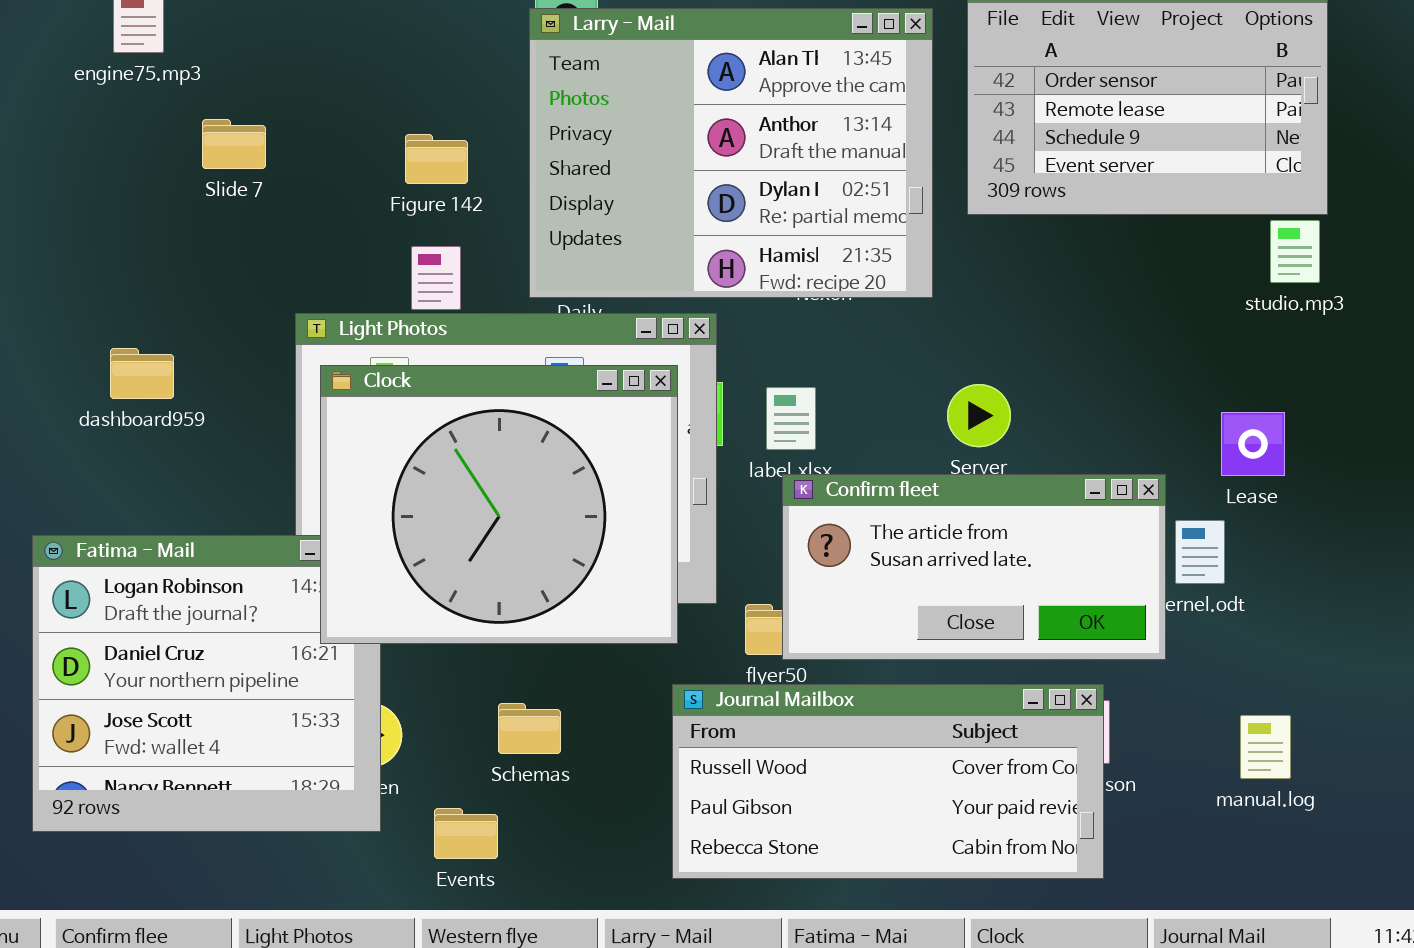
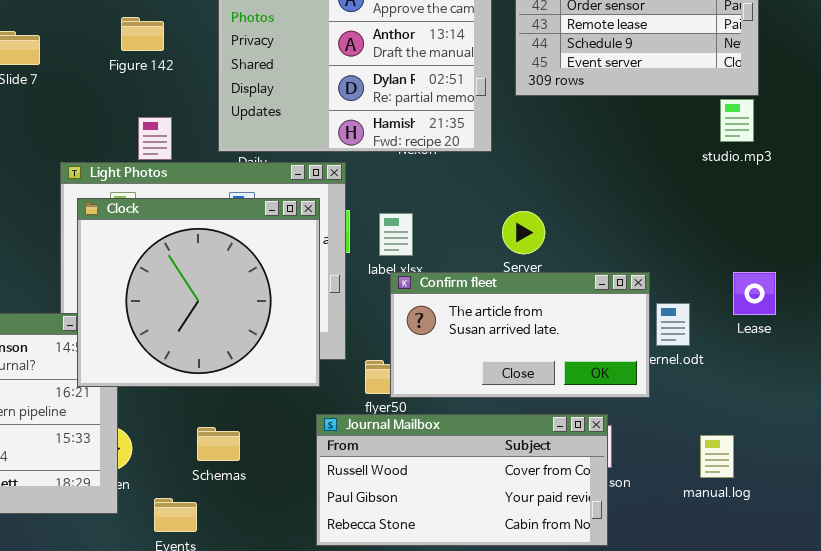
Figure 142: [405,134,468,184] -> [121,17,164,51], moved
Lease: [1221,412,1285,476] -> [733,272,776,315], moved

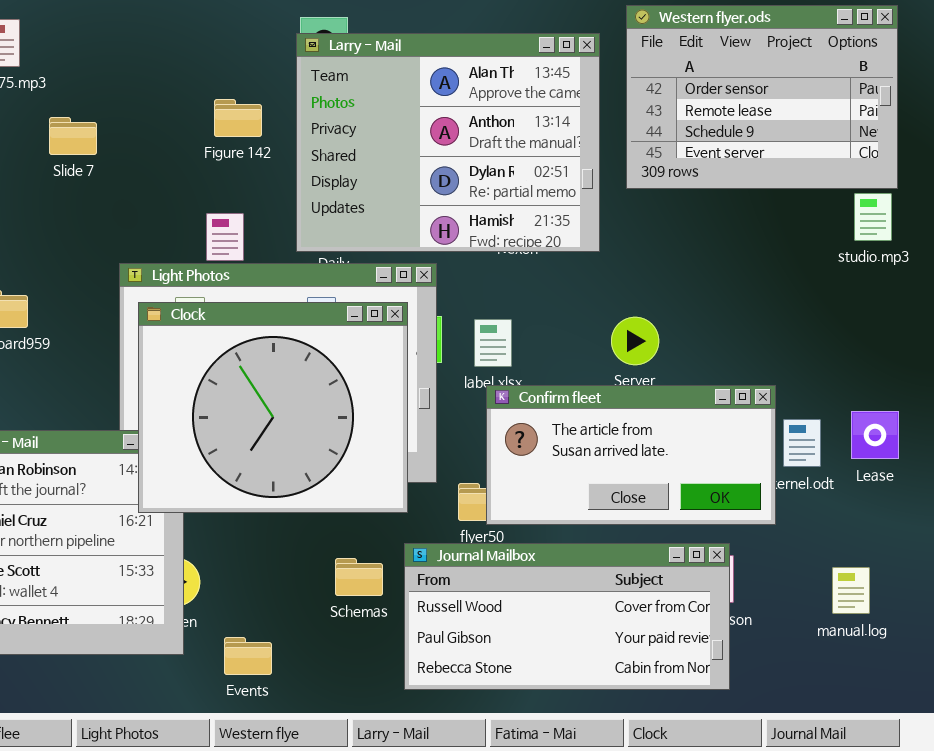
Figure 142: [121,17,164,51] -> [214,99,262,137], moved
Lease: [733,272,776,315] -> [851,411,899,459], moved
Schemas: [197,427,240,461] -> [335,558,383,596], moved

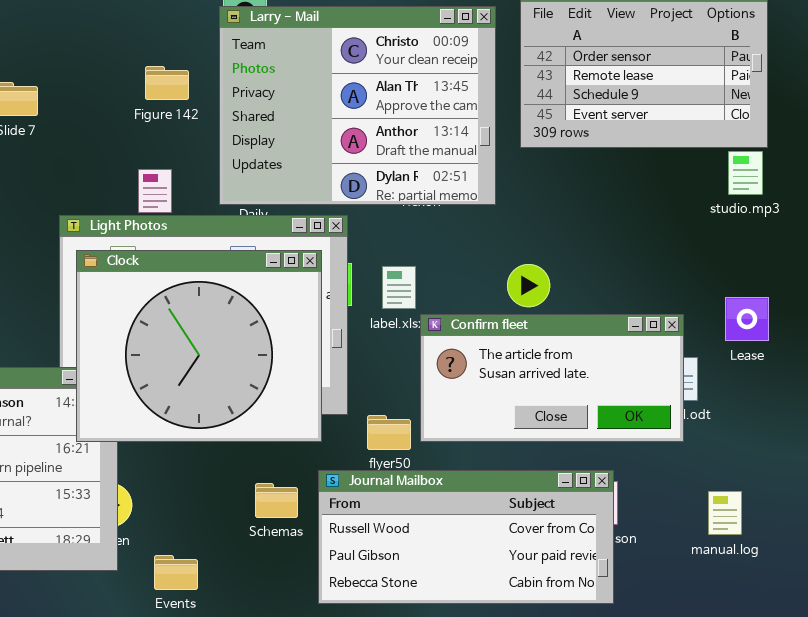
Larry - Mail: [296,33,600,252] -> [219,6,496,205], scrolled up 1 row
Confirm fleet: [486,385,776,525] -> [420,314,684,442], moved
Lease: [851,411,899,459] -> [725,297,769,341], moved

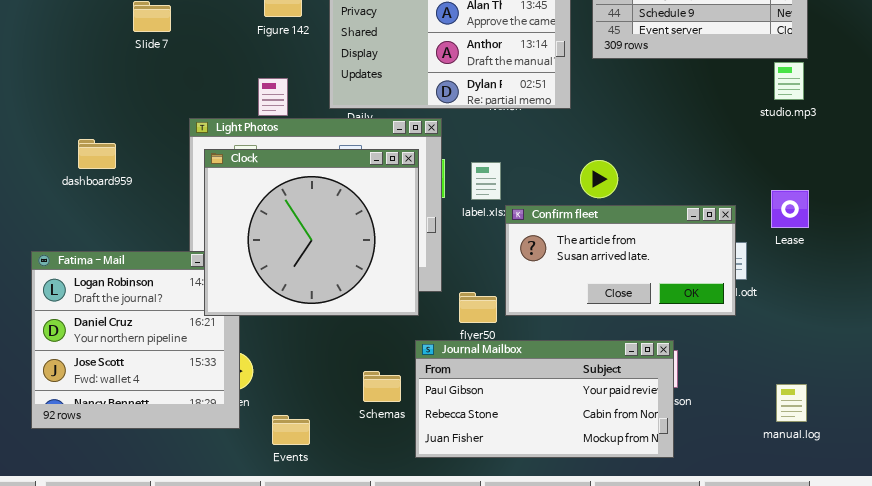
Journal Mailbox: [318,470,614,604] -> [415,340,674,458], scrolled down 1 row
Schemas: [255,483,298,518] -> [363,371,401,402], moved
manual.log: [708,491,742,535] -> [776,384,807,422], moved

